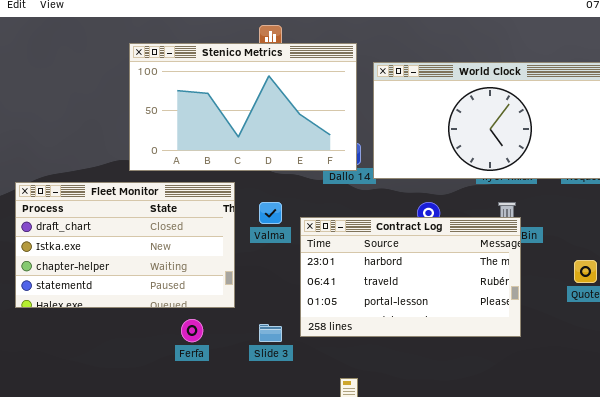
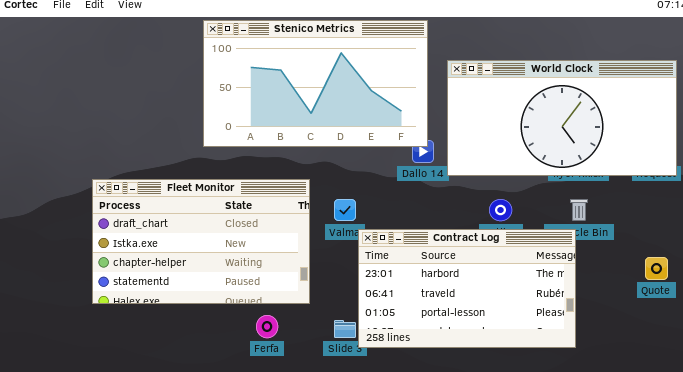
Stenico Metrics: [129,43,357,171] -> [203,20,428,147], moved
Contract Log: [300,217,521,337] -> [358,229,576,348], moved

